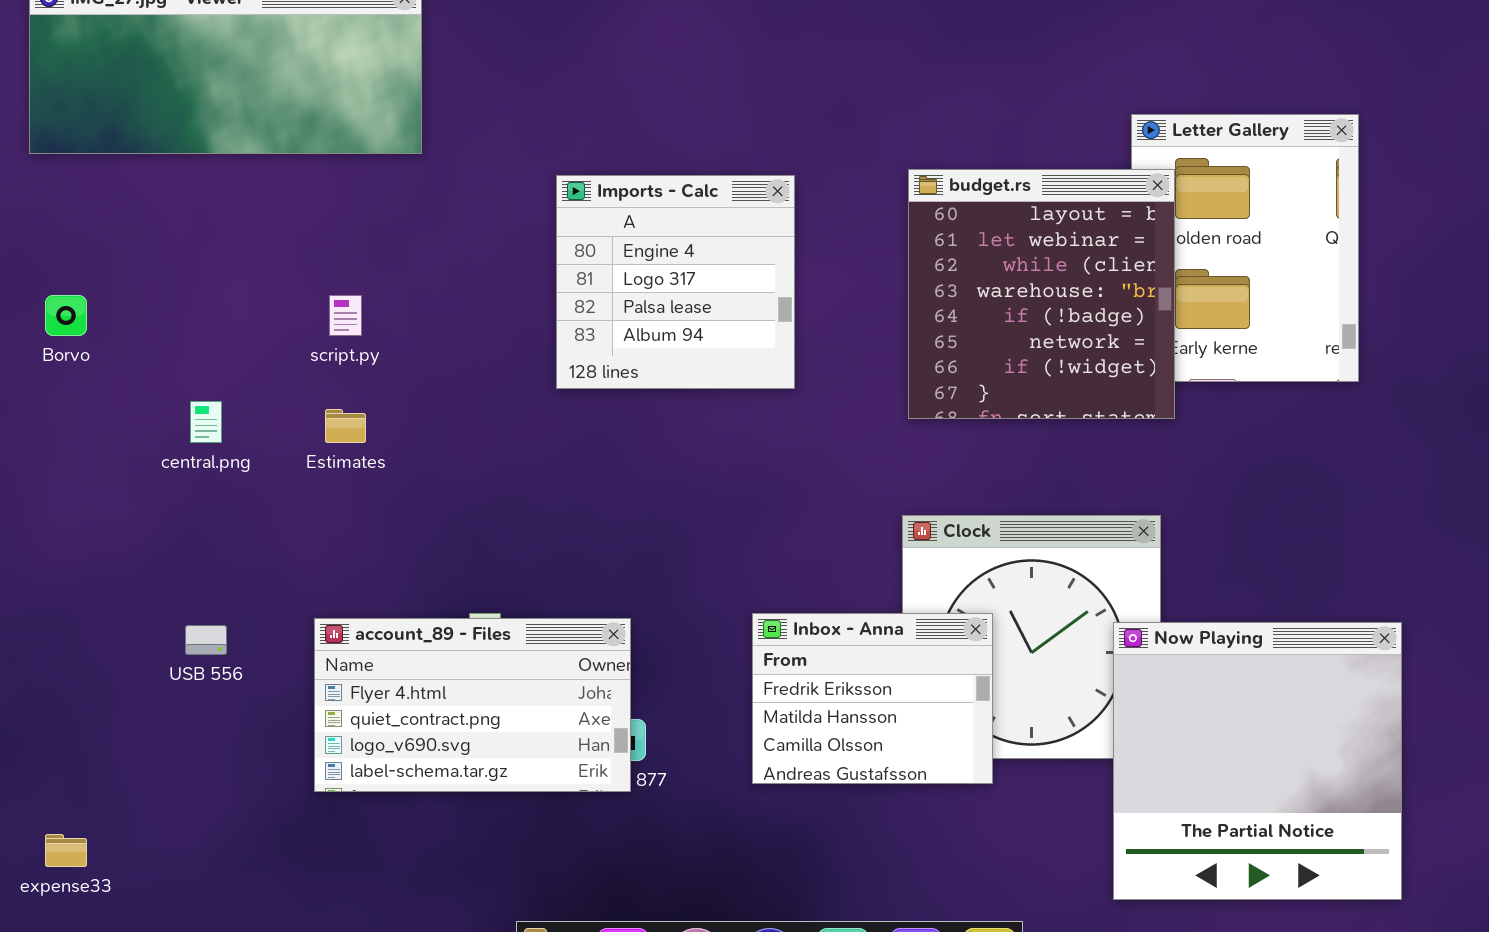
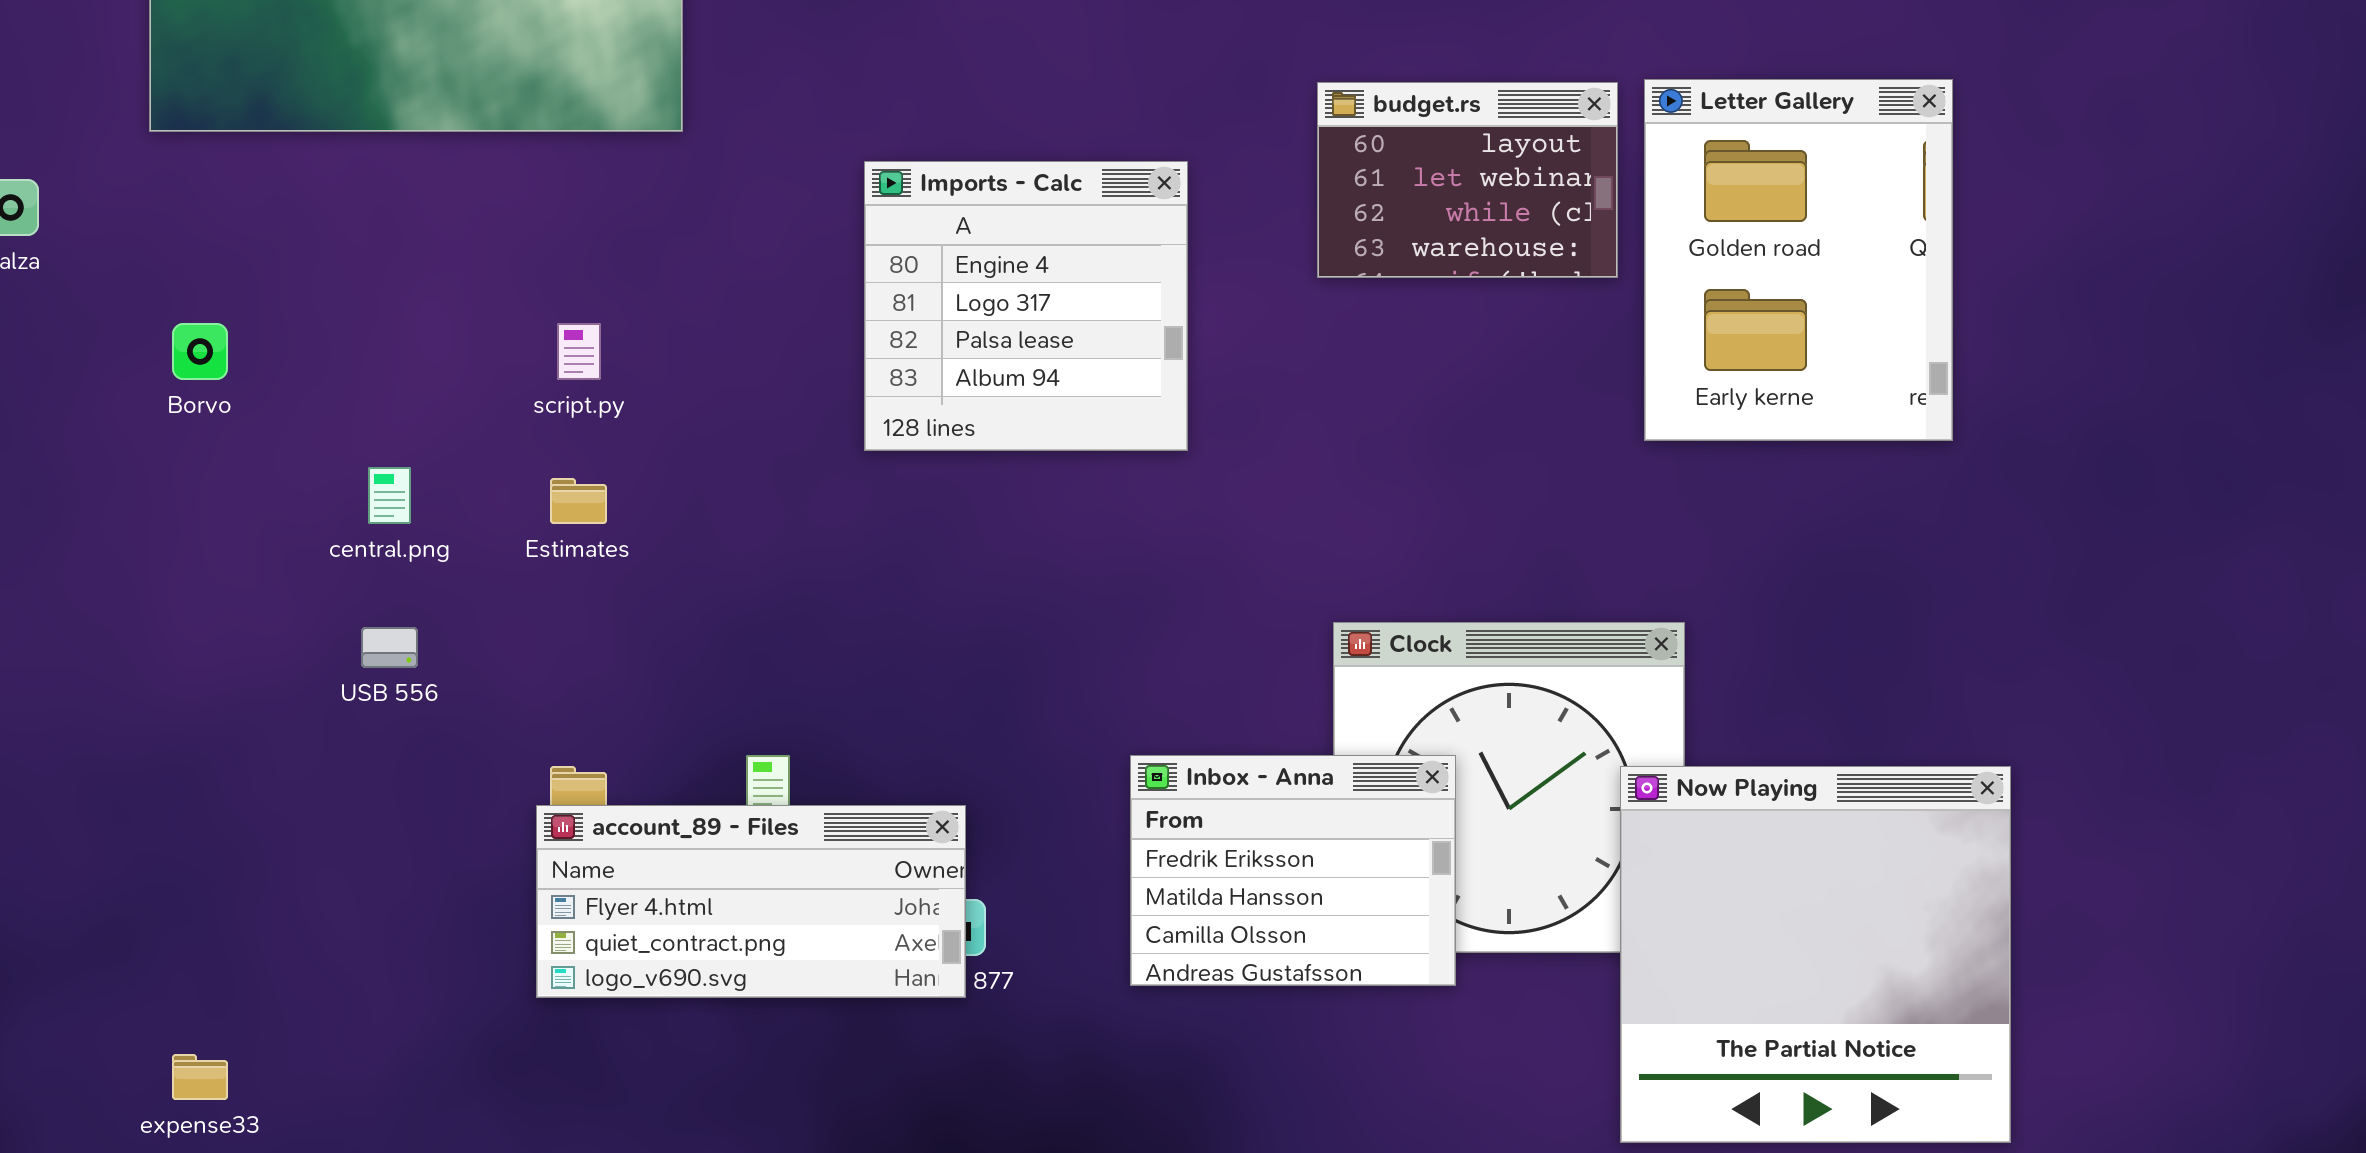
budget.rs: [908,169,1175,419] -> [1317,82,1618,278], moved, resized
account_89 - Files: [314,618,631,792] -> [536,805,966,998], resized
USB 556: [185,625,227,655] -> [361,627,418,668], moved

